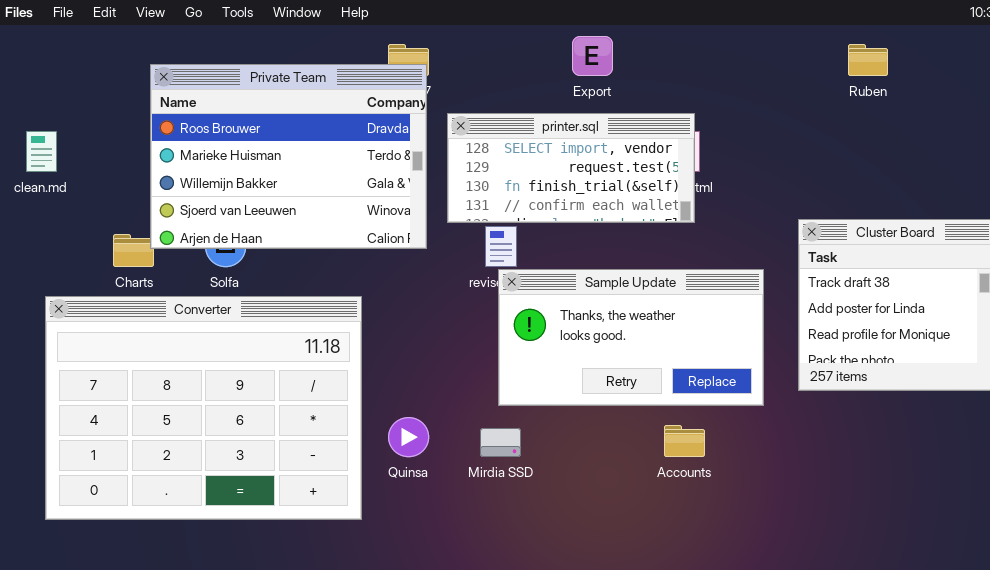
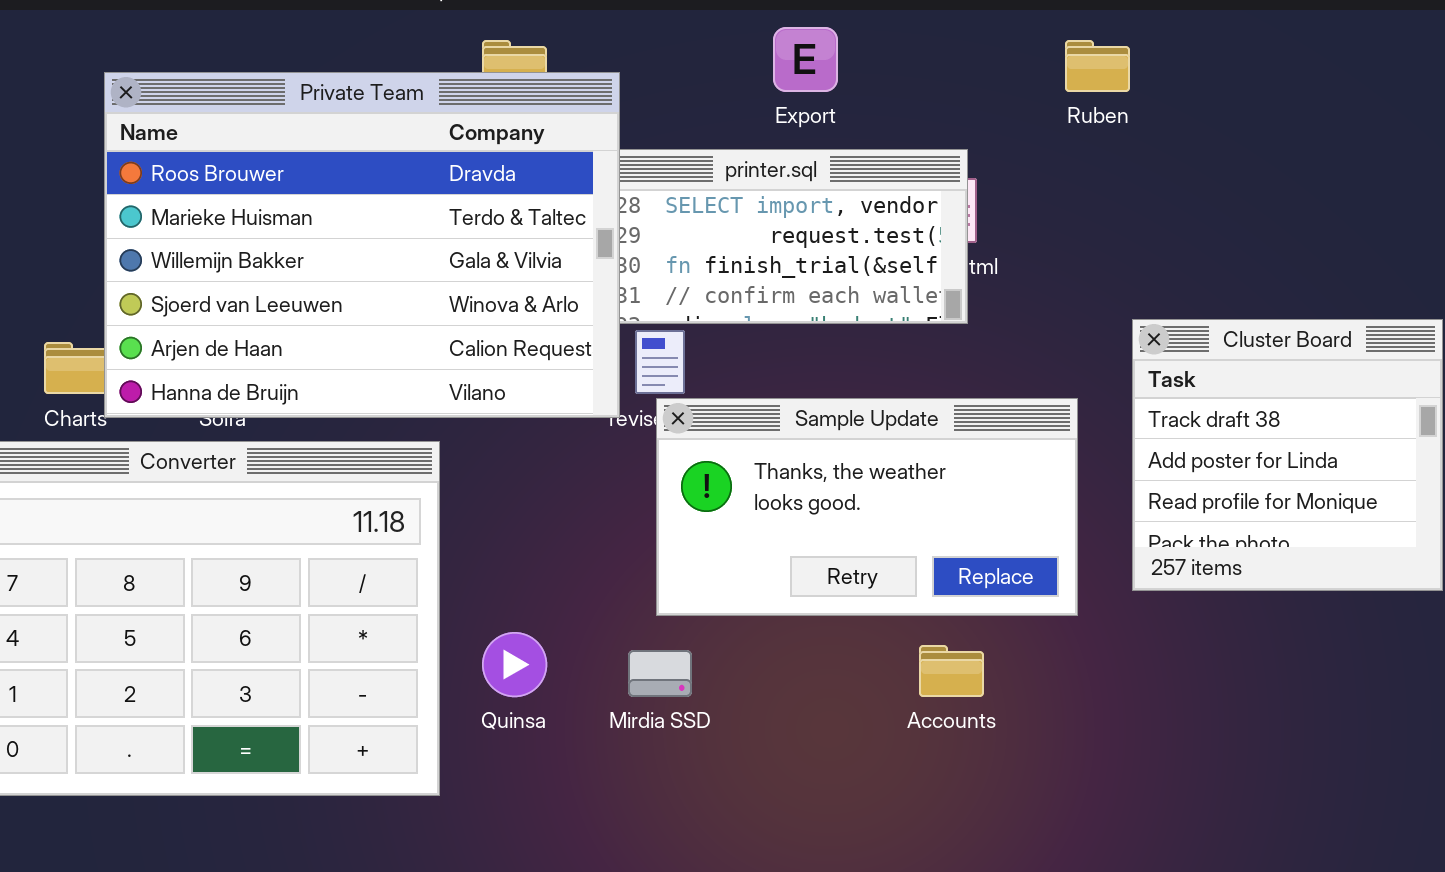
Ruben: [848,44,888,76] -> [1065,40,1130,92], moved
Private Team: [150,64,427,249] -> [104,72,620,418], resized

